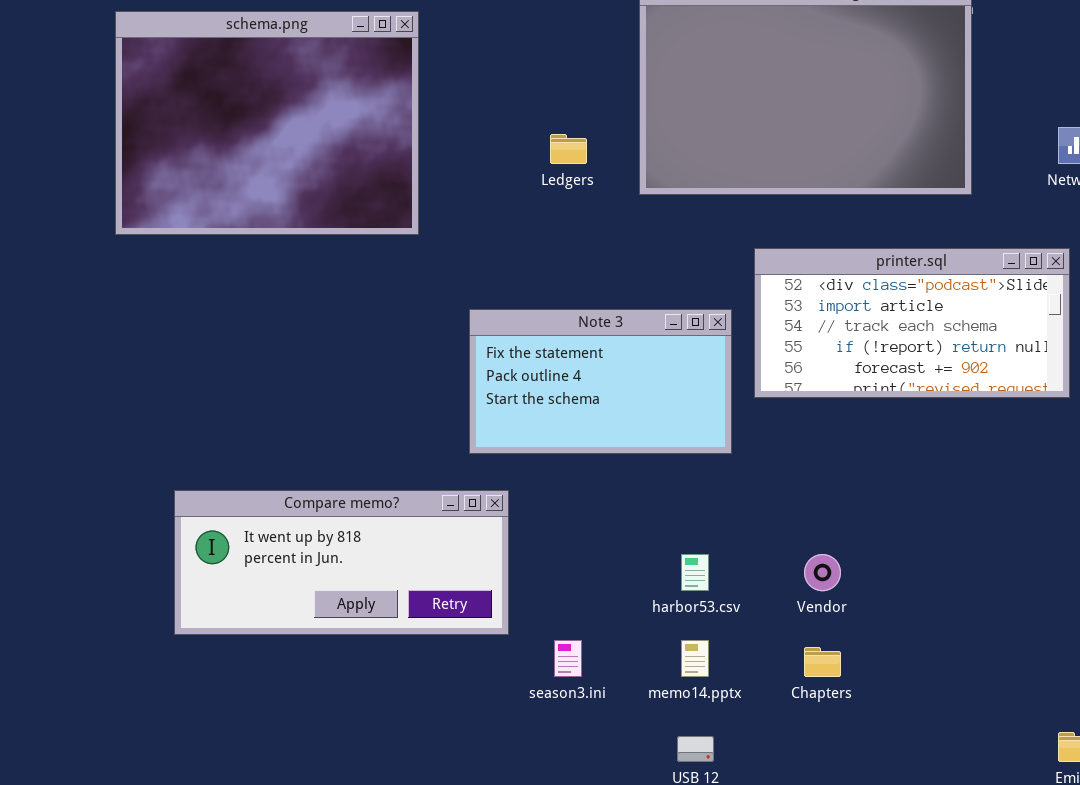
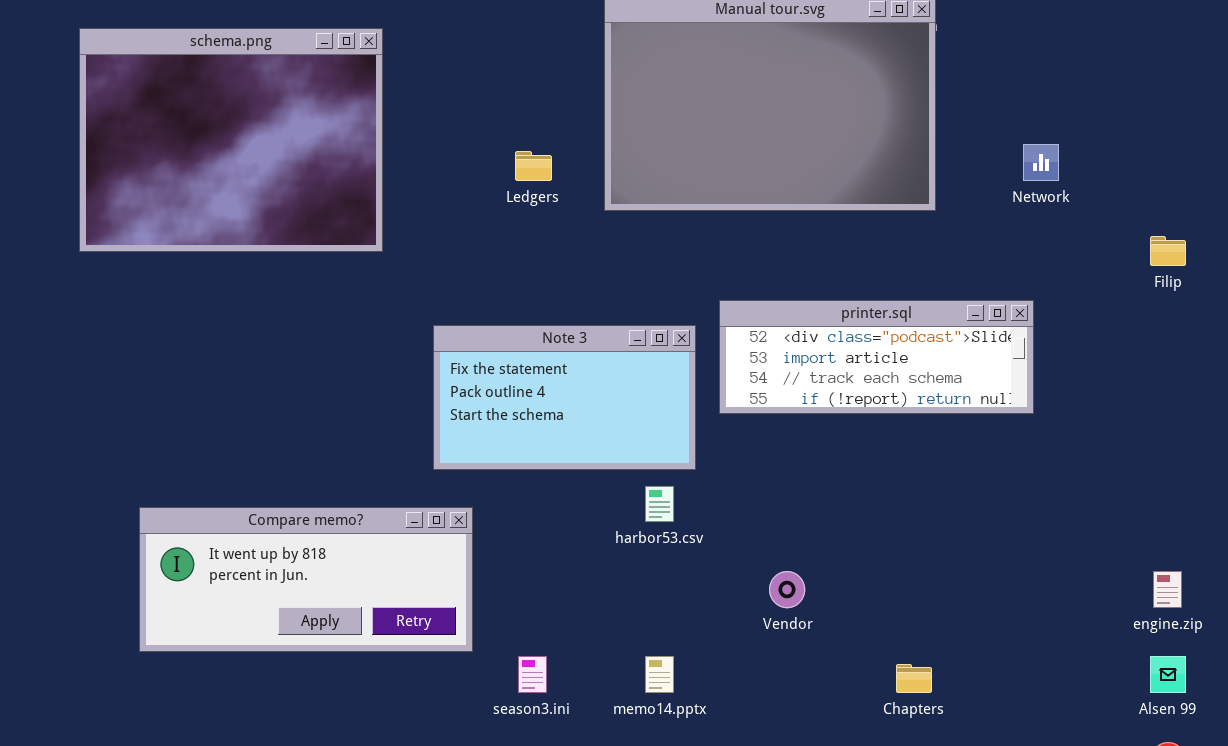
printer.sql: [754,248,1070,398] -> [719,300,1034,414], resized
harbor53.csv: [681,554,709,591] -> [645,486,674,522], moved
Chapters: [804,647,841,677] -> [896,664,932,693], moved

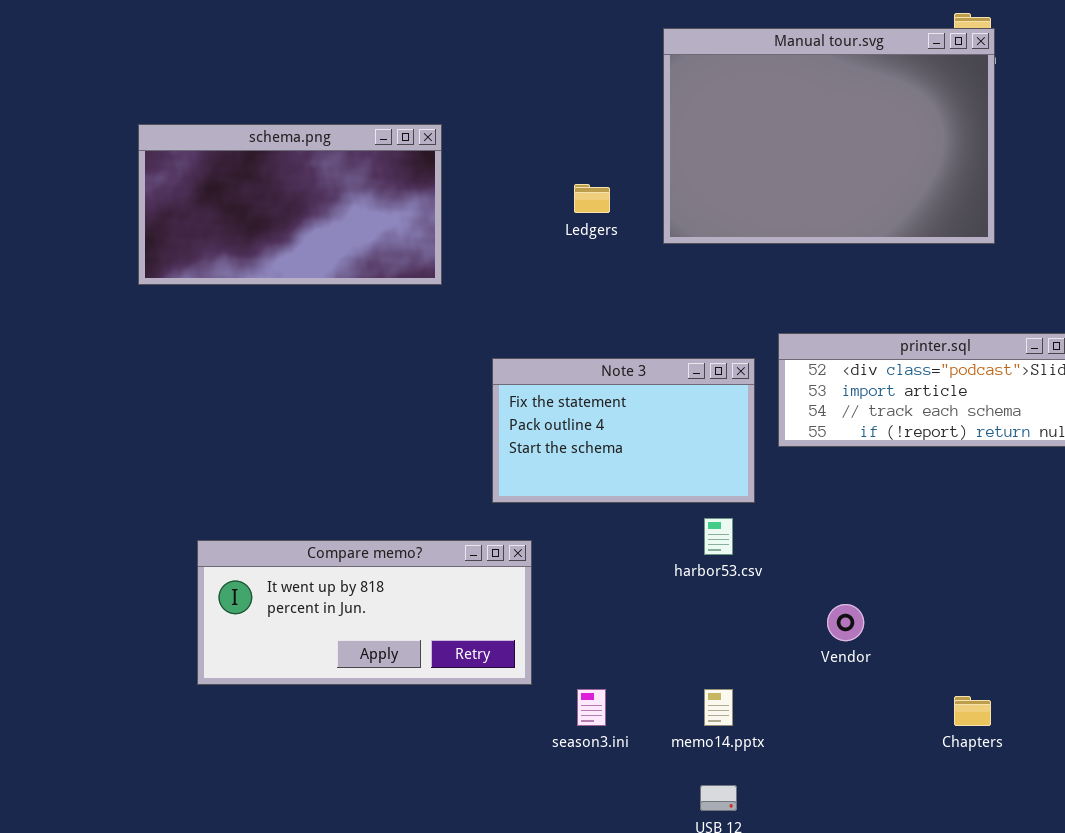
schema.png: [79,28,383,252] -> [138,124,442,285], resized

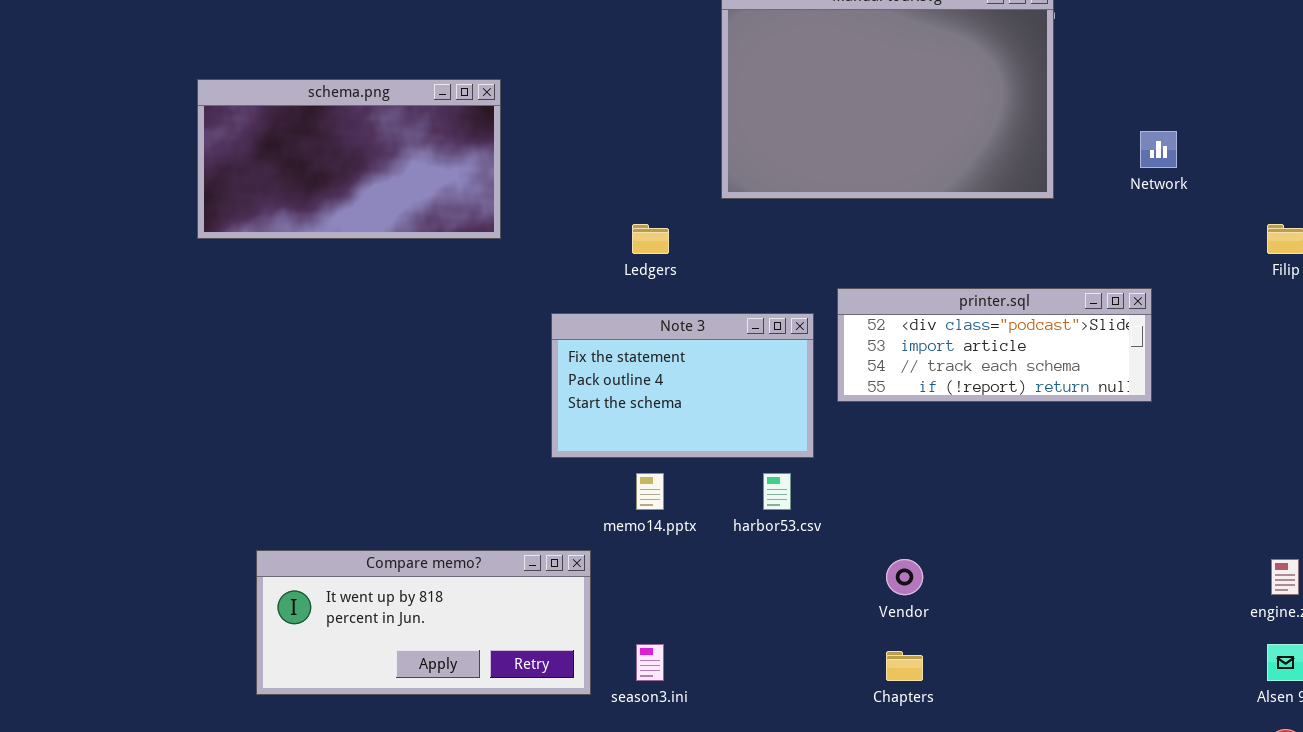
Ledgers: [574,184,610,213] -> [632,224,669,254], moved
Compare memo?: [197,540,532,685] -> [256,550,591,695], moved
memo14.pptx: [704,689,733,726] -> [636,473,664,510], moved
Chapters: [954,696,991,726] -> [886,651,923,681], moved

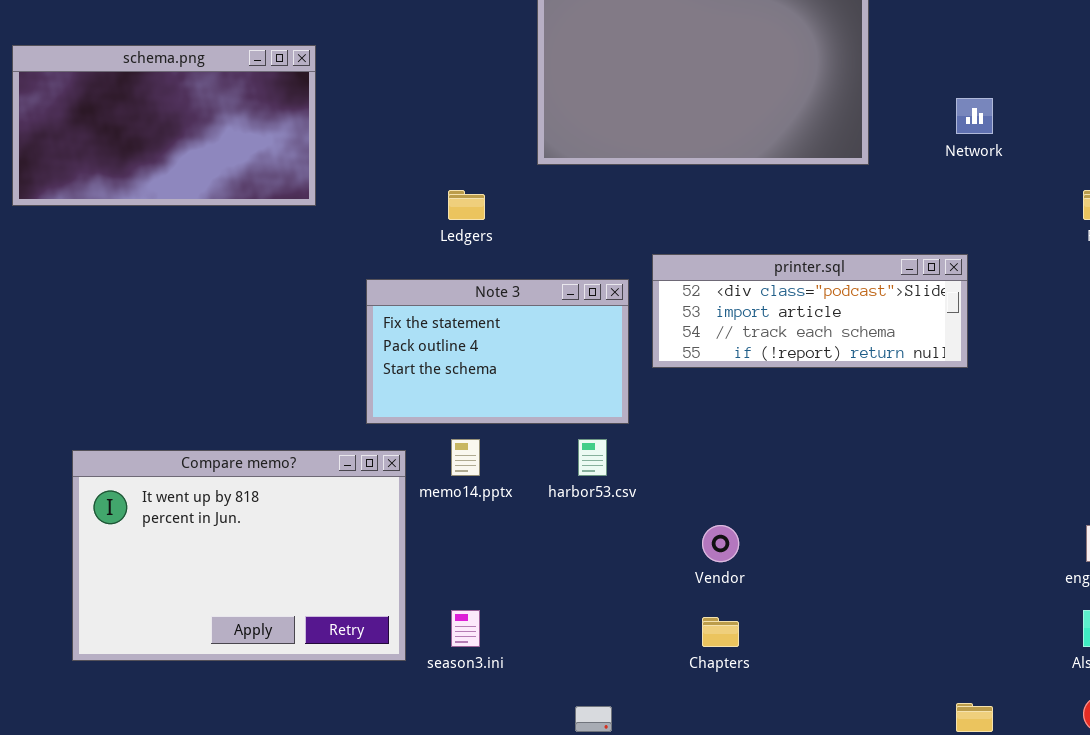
Compare memo?: [256,550,591,695] -> [72,450,406,661], resized

